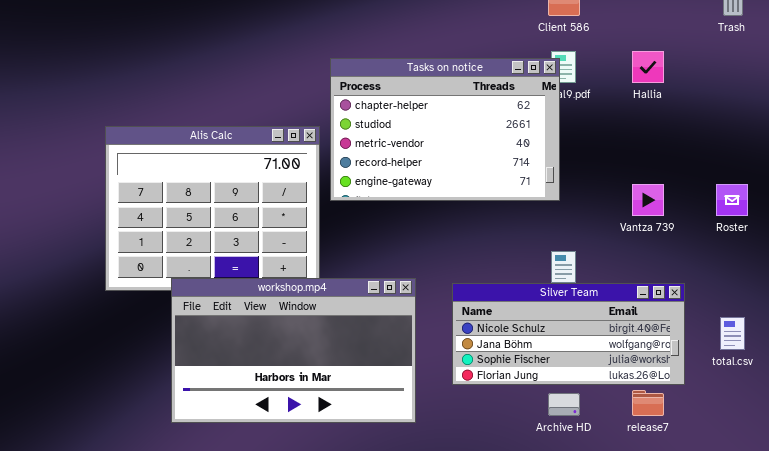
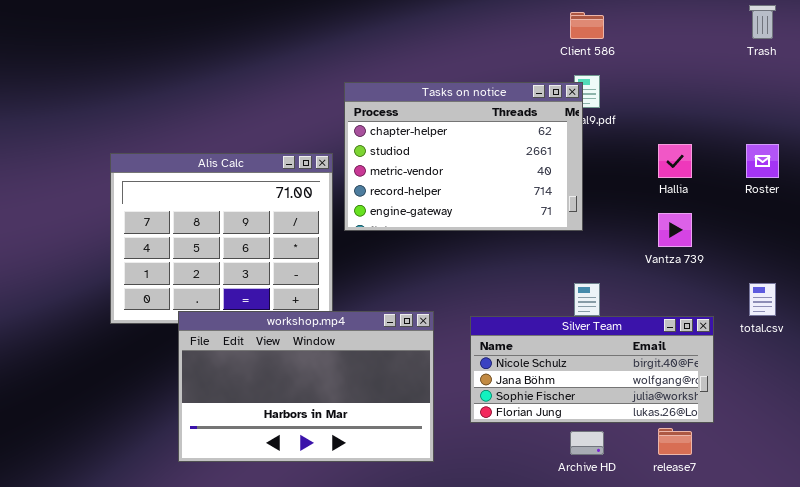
Hallia: [632,51,664,83] -> [658,144,692,178], moved
Roster: [716,184,748,216] -> [746,144,779,178], moved
total.csv: [720,317,745,350] -> [749,283,776,316], moved

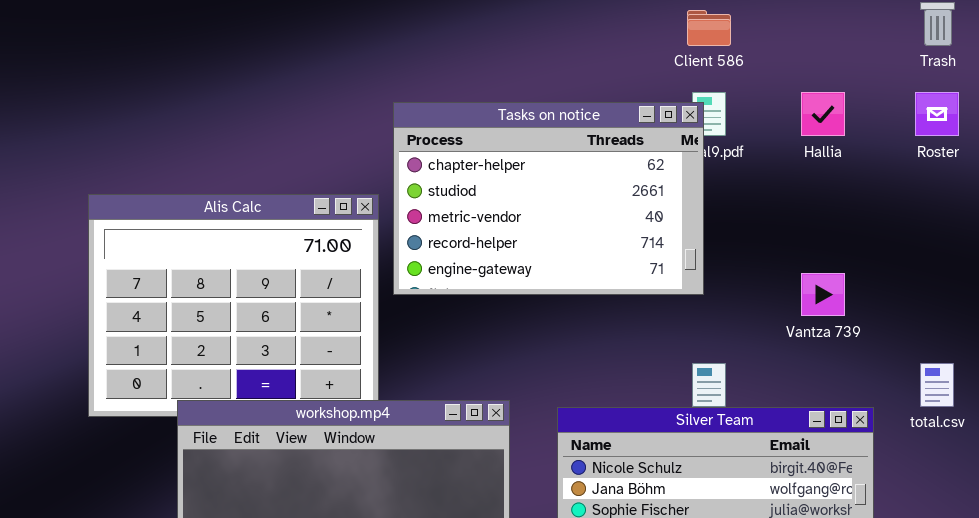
Hallia: [658,144,692,178] -> [801,92,845,136], moved
Roster: [746,144,779,178] -> [915,92,959,136], moved

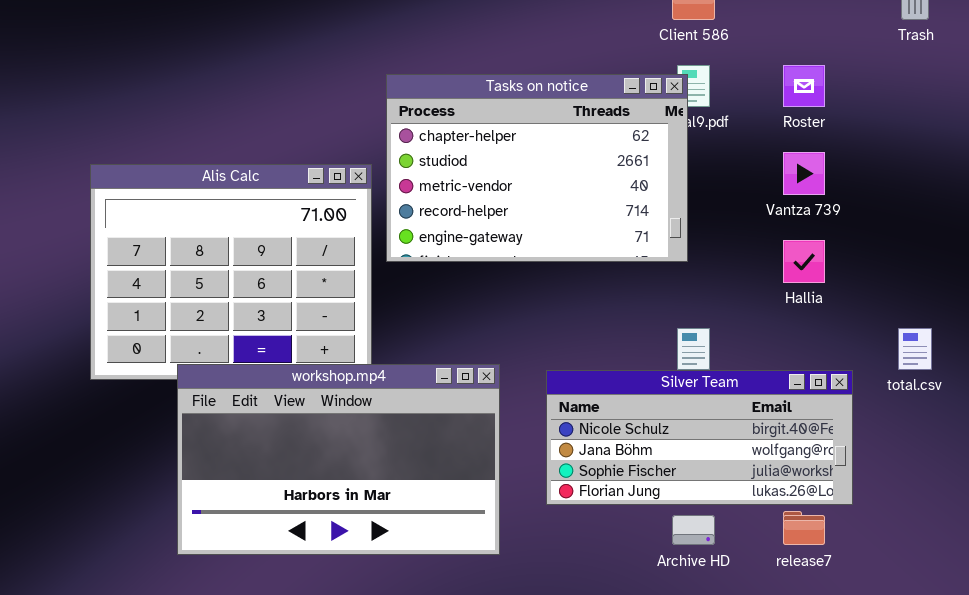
Hallia: [801,92,845,136] -> [783,240,825,283], moved
Roster: [915,92,959,136] -> [783,65,825,107], moved
Vantza 739: [801,273,845,316] -> [783,152,825,195], moved

